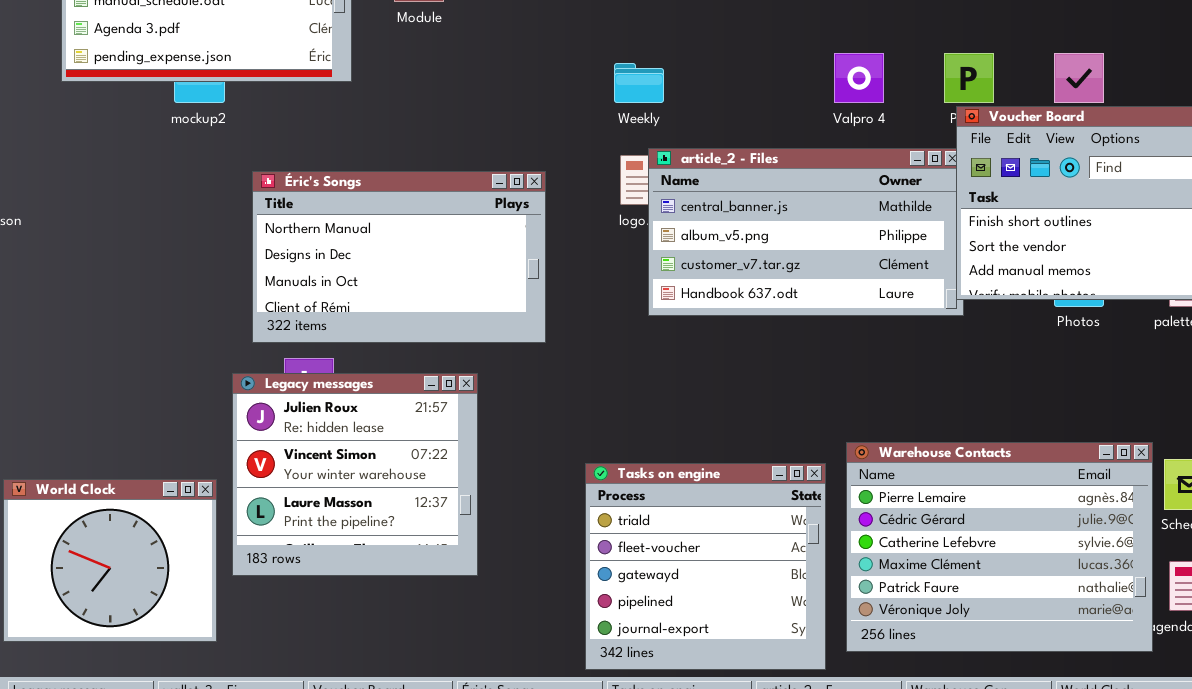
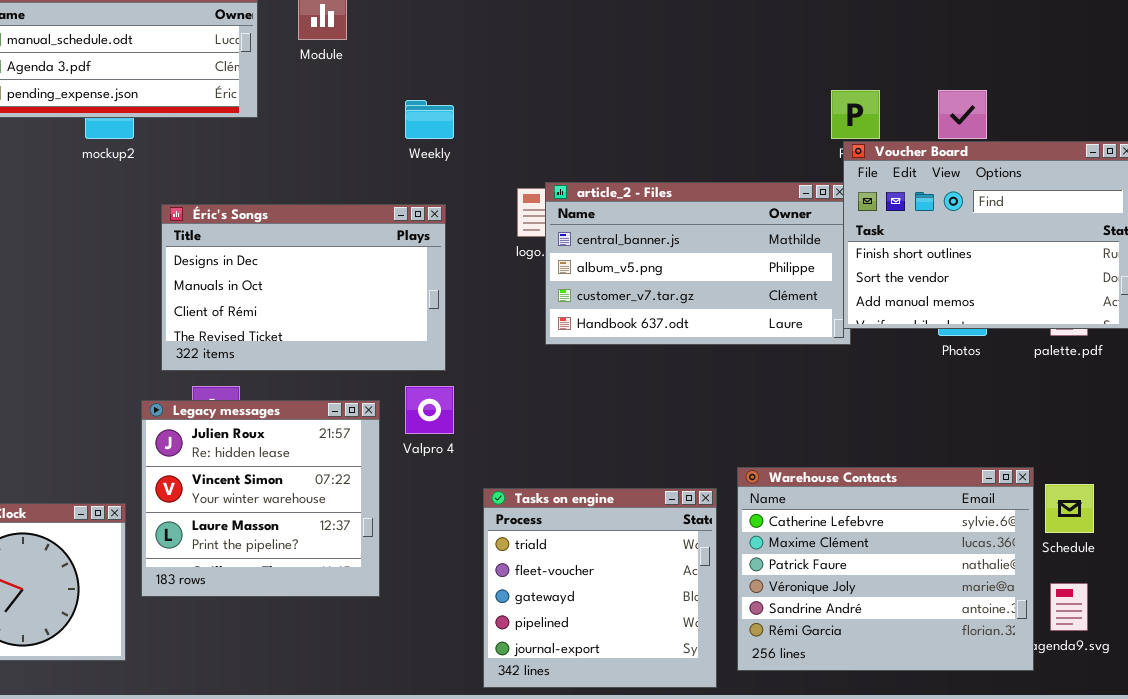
Valpro 4: [834,53,884,103] -> [405,386,454,434], moved
Weekly: [614,63,664,103] -> [405,100,454,139], moved
Éric's Songs: [252,171,546,343] -> [161,204,446,371], scrolled down 1 row
Warehouse Contacts: [846,442,1153,652] -> [737,467,1034,671], scrolled down 2 rows

